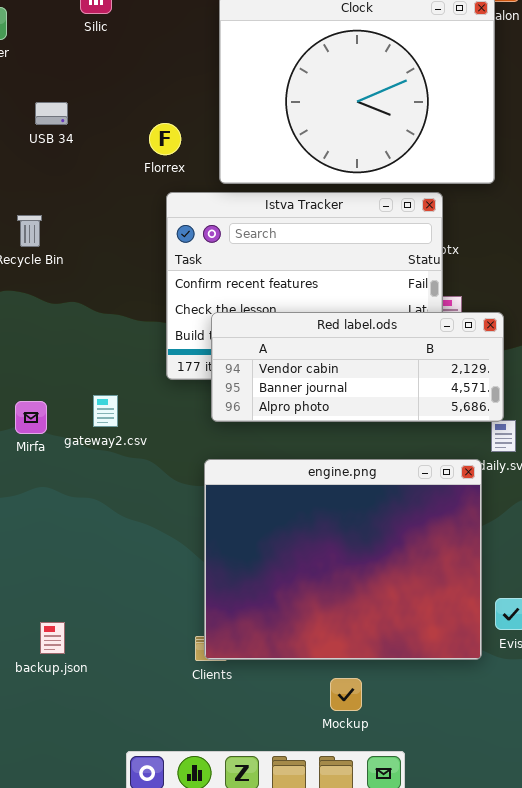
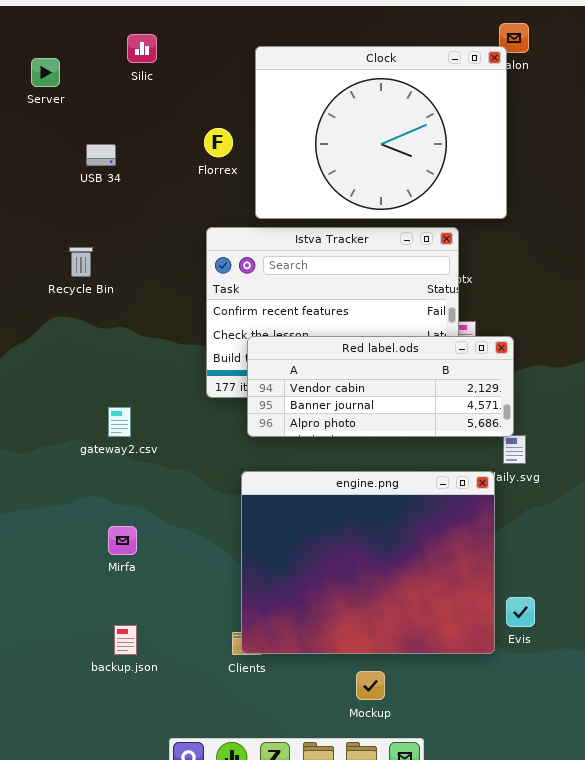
Florrex: [149,123,181,155] -> [204,128,233,157], moved
gateway2.csv: [93,395,118,427] -> [108,407,131,437], moved
Mirfa: [15,401,47,434] -> [108,526,137,555], moved
backup.json: [40,622,65,654] -> [114,625,137,655], moved

